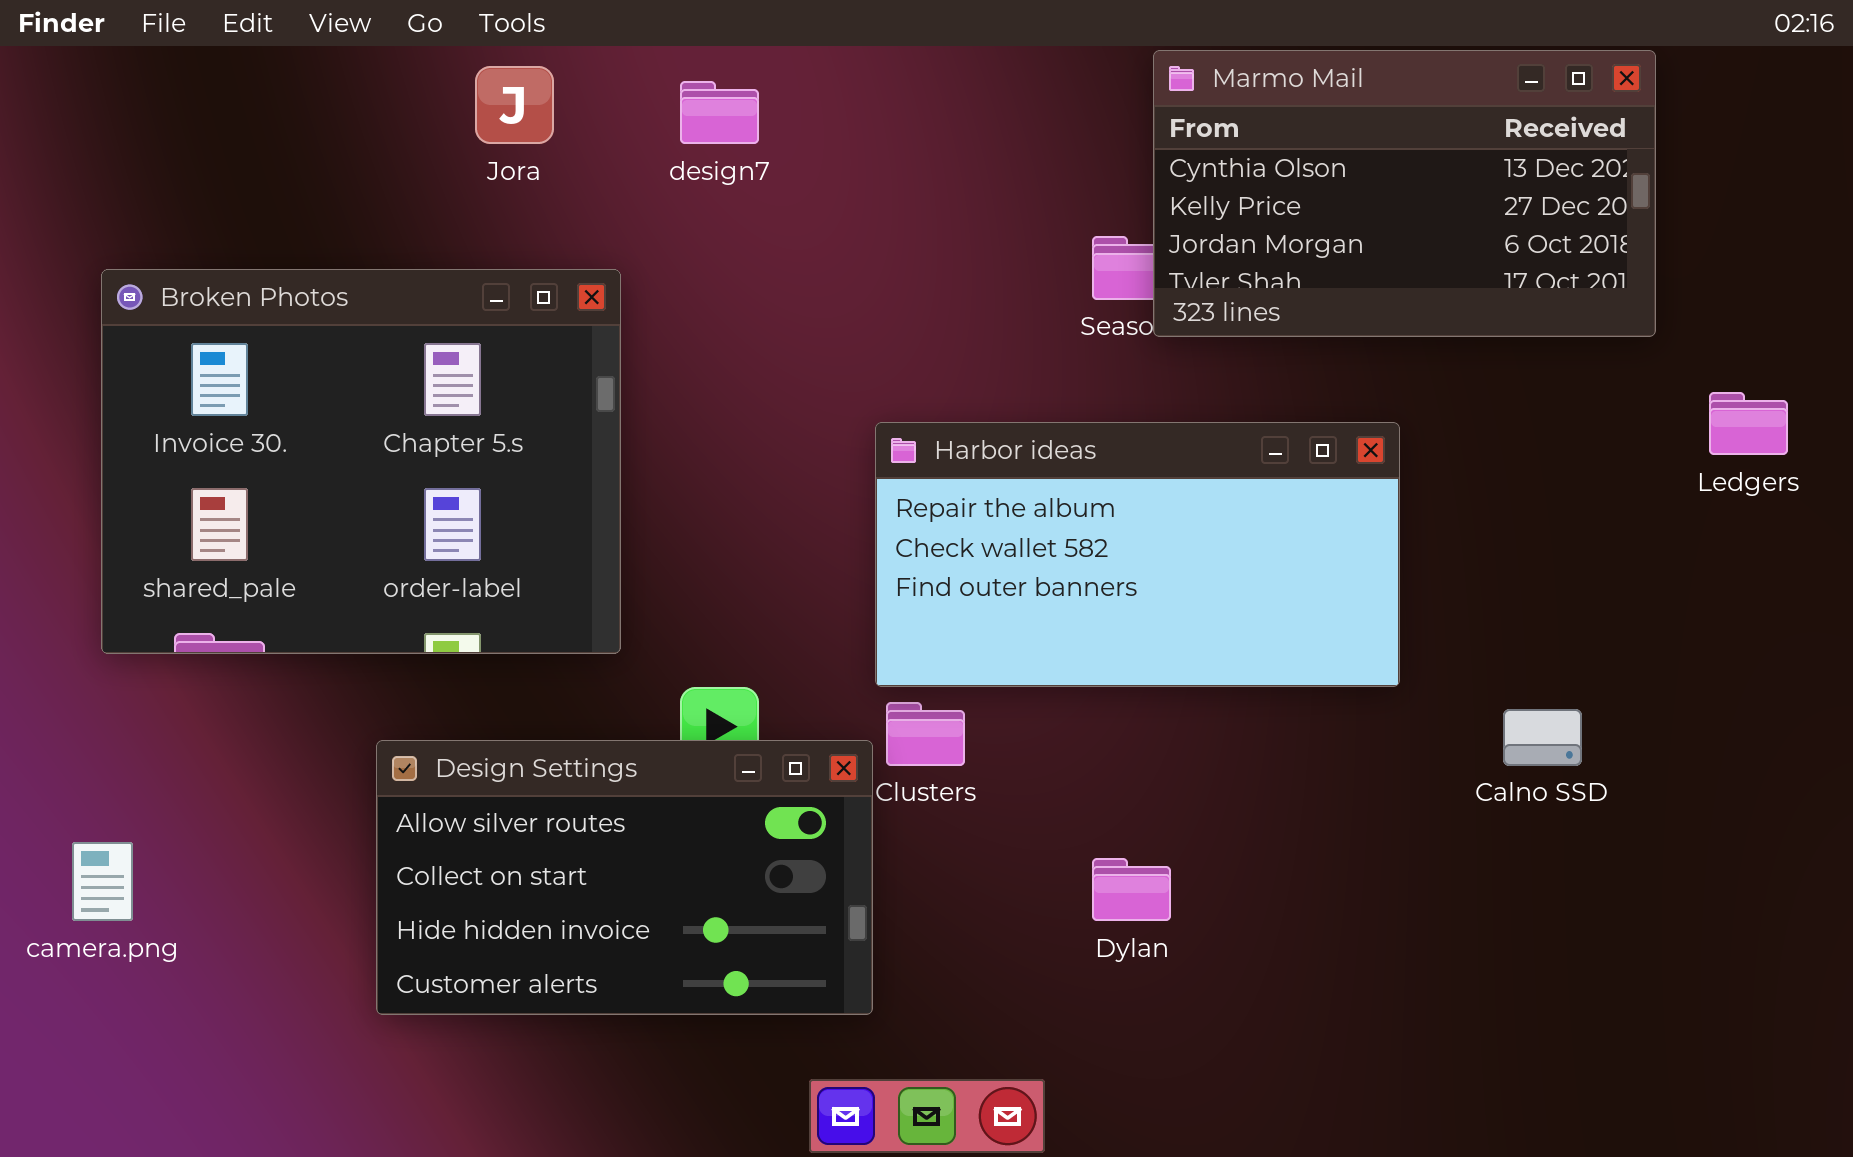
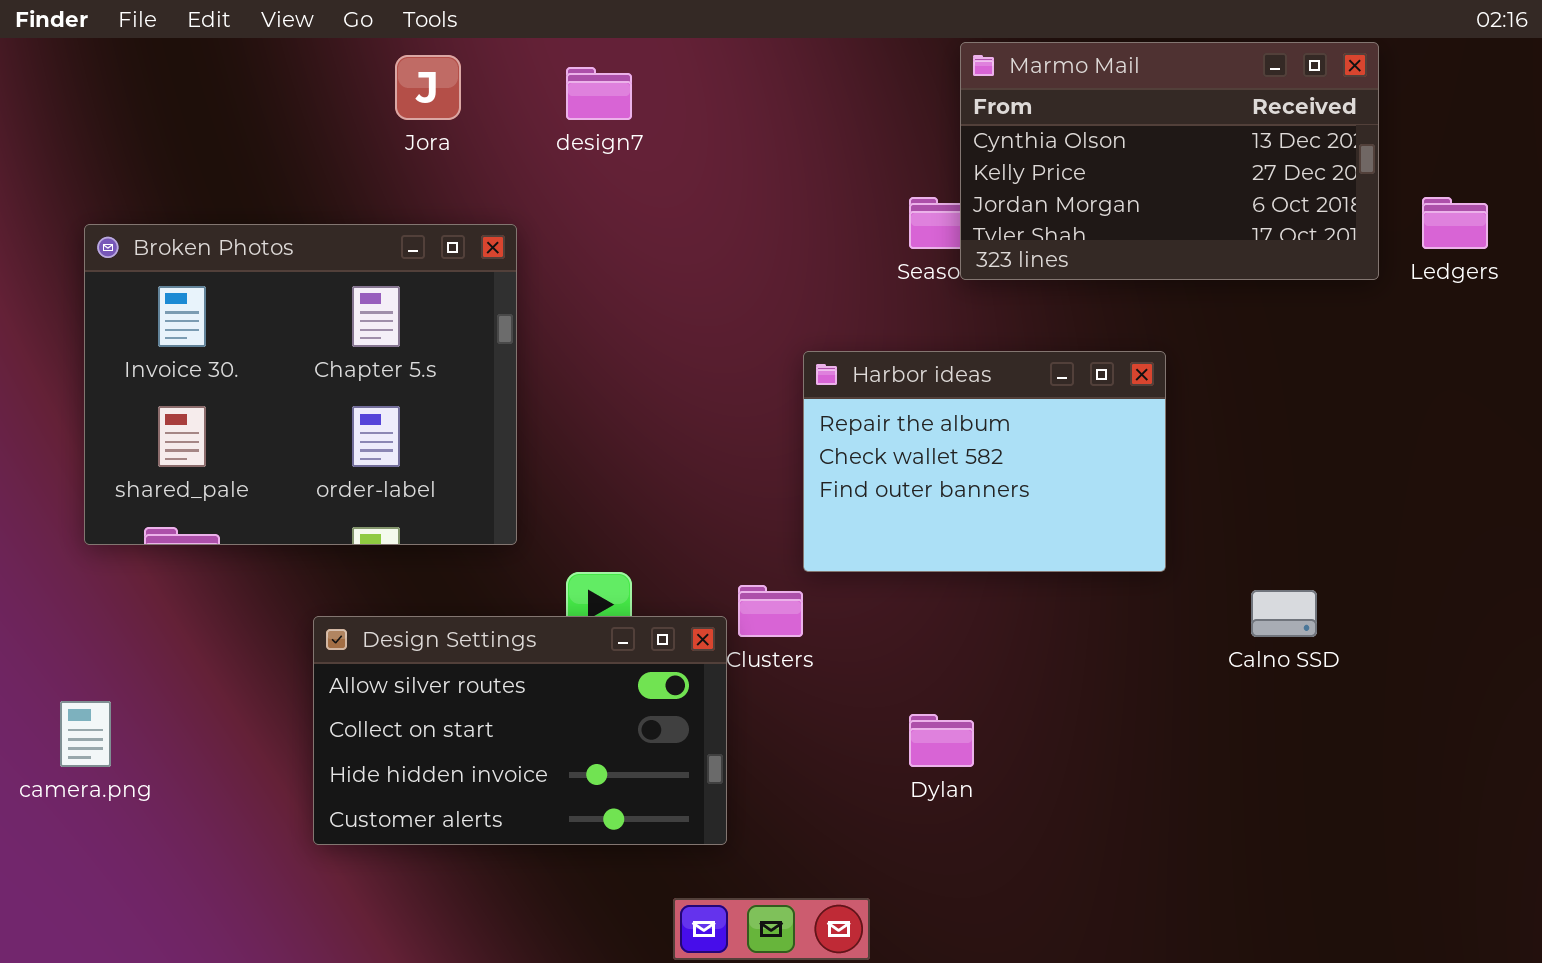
Ledgers: [1709,392,1788,455] -> [1422,197,1488,249], moved
Harbor ideas: [875,422,1400,687] -> [803,351,1166,572], resized

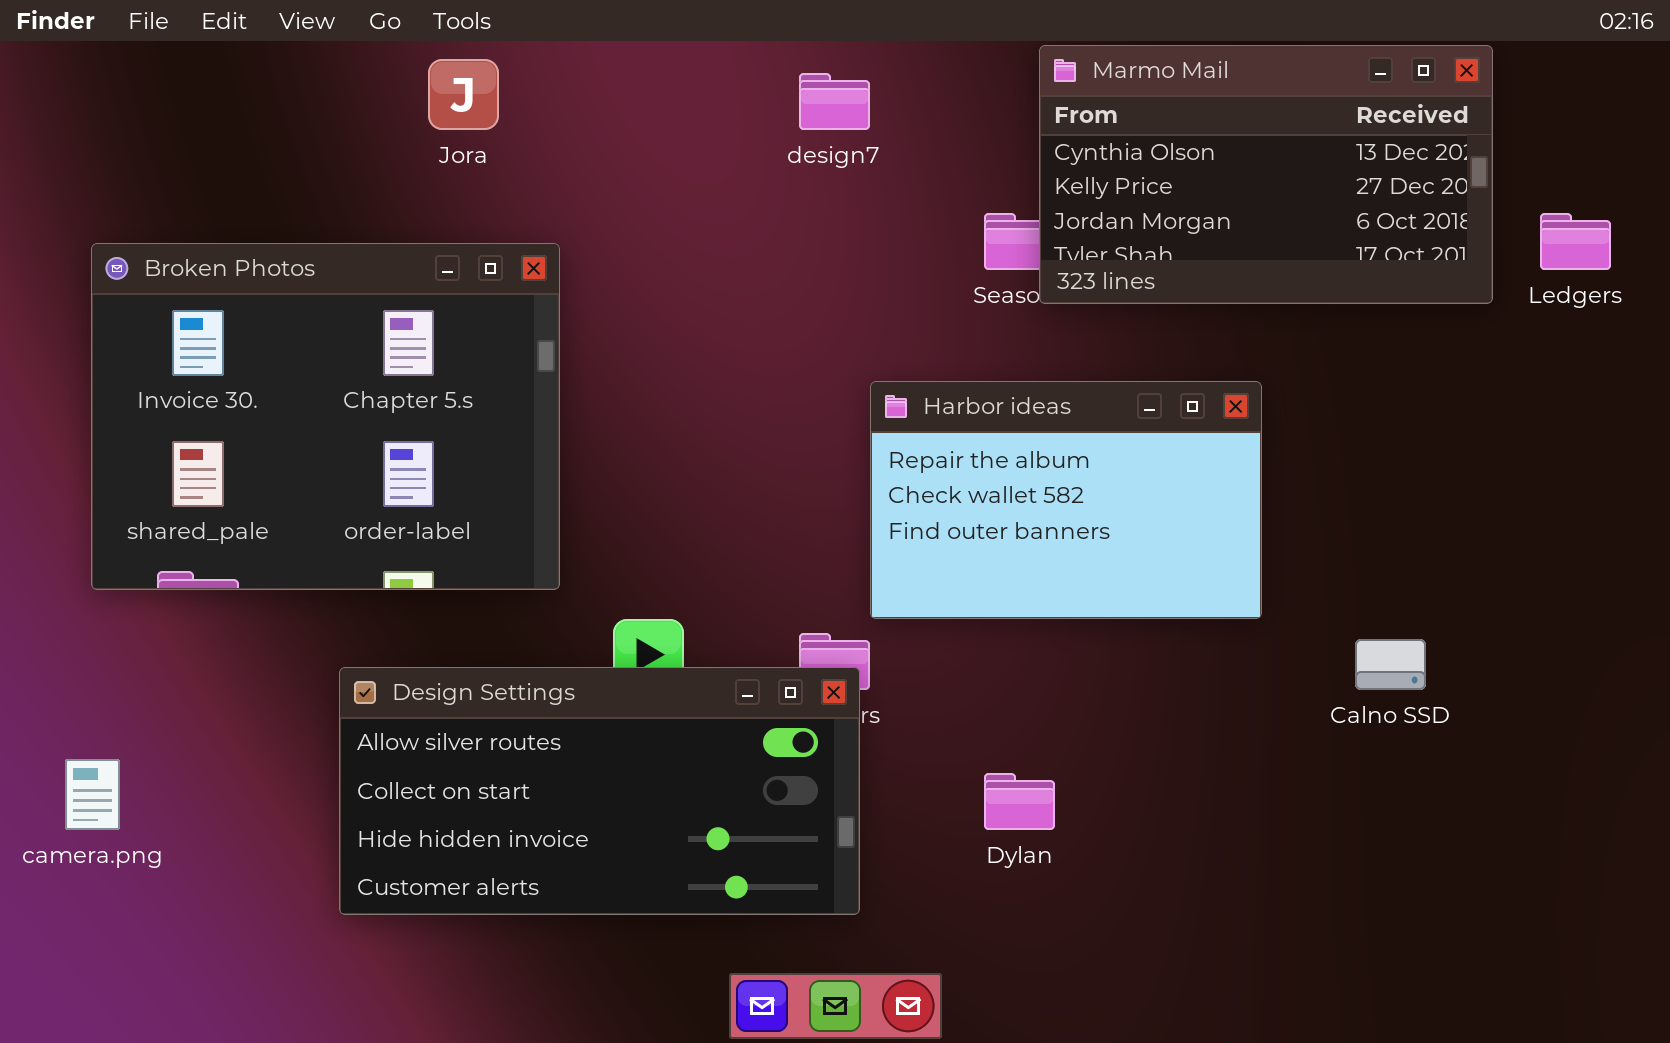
design7: [566,67,632,120] -> [799,73,870,130], moved
Design Settings: [313,616,727,845] -> [339,667,860,915], resized

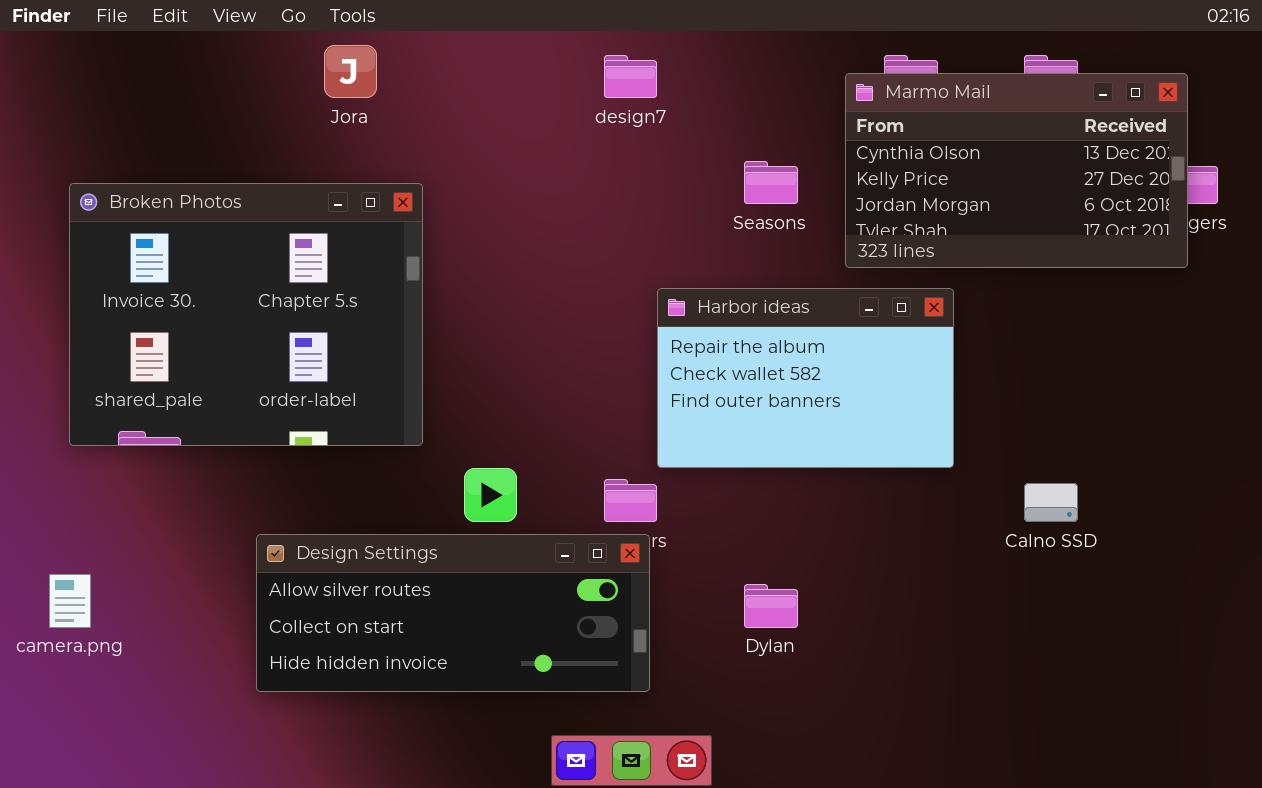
Marmo Mail: [1039,45,1493,304] -> [845,73,1188,268], moved
Design Settings: [339,667,860,915] -> [256,534,650,692], resized

